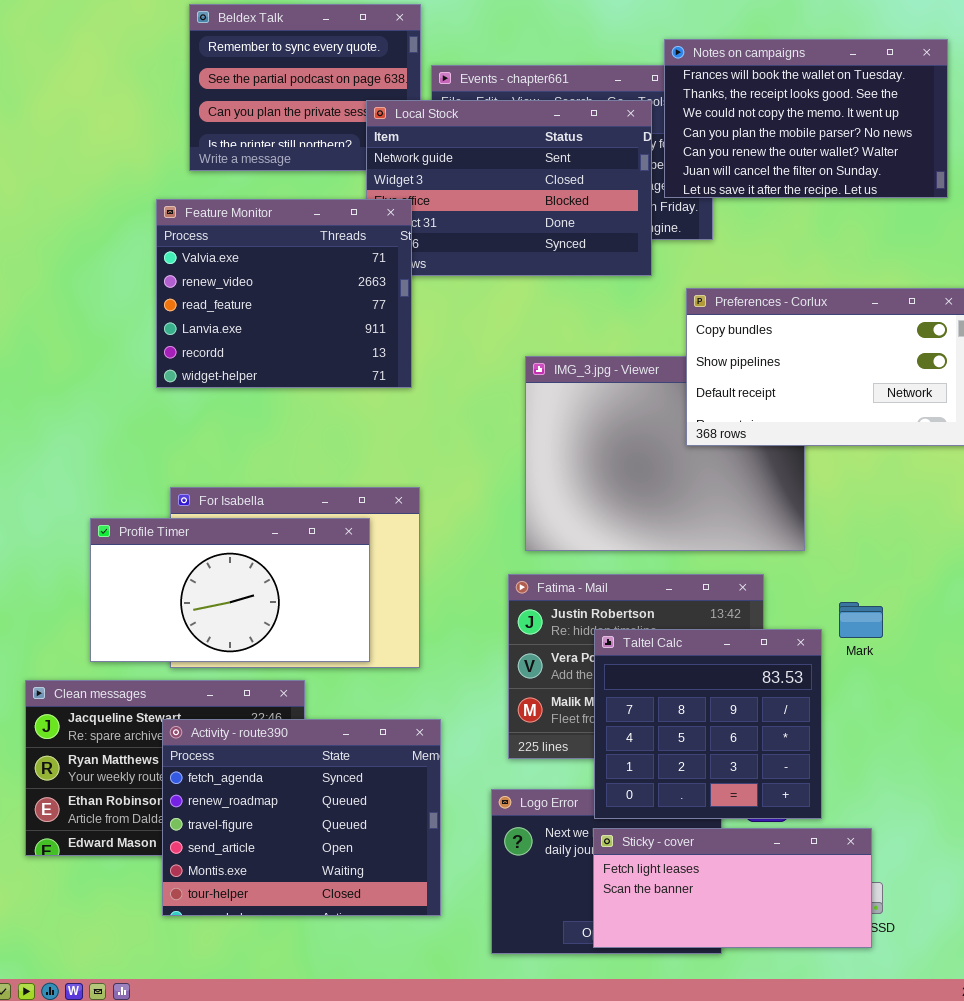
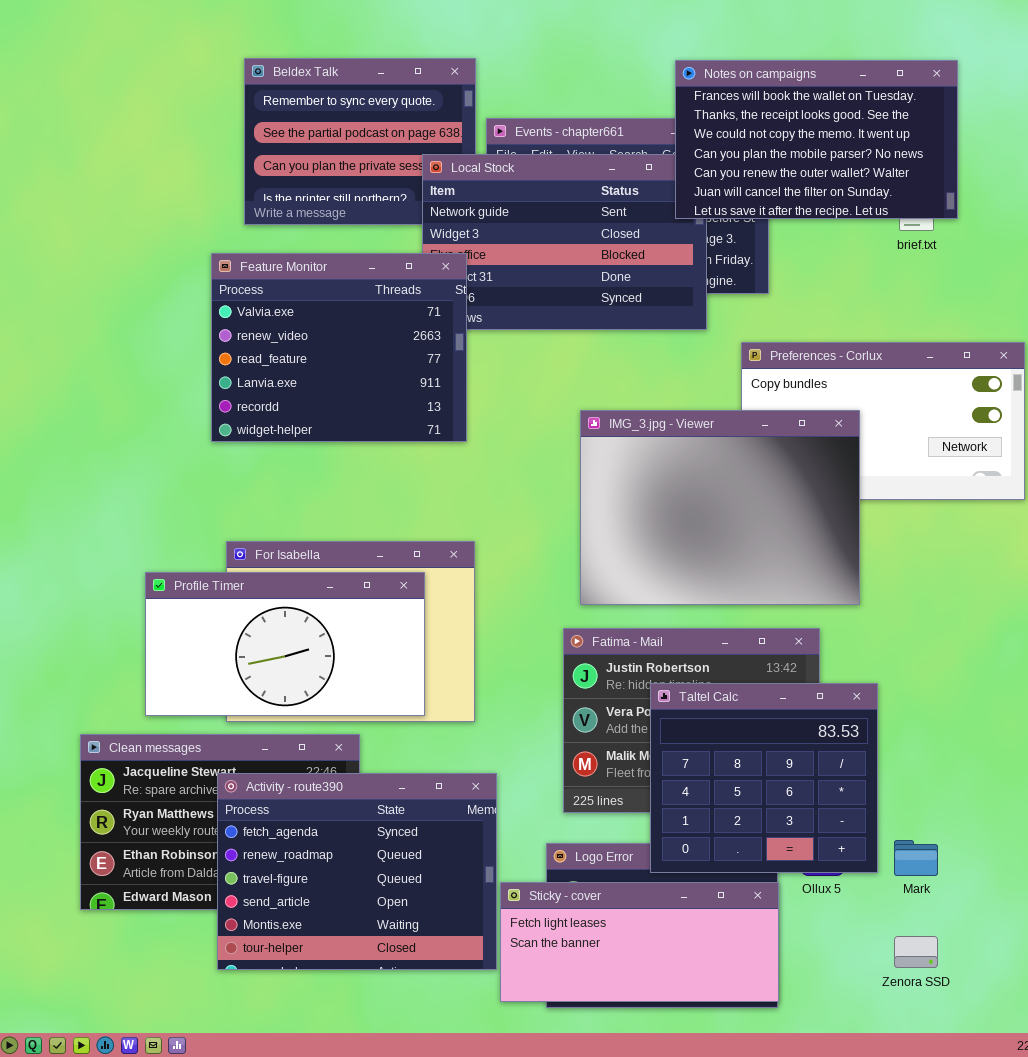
Notes on campaigns: [664,39,948,198] -> [675,60,958,219], moved
IMG_3.jpg - Viewer: [525,356,805,551] -> [580,410,860,605], raised
Mark: [839,602,883,638] -> [894,840,938,876], moved
Sticky - cover: [593,828,872,948] -> [500,882,779,1002], moved

